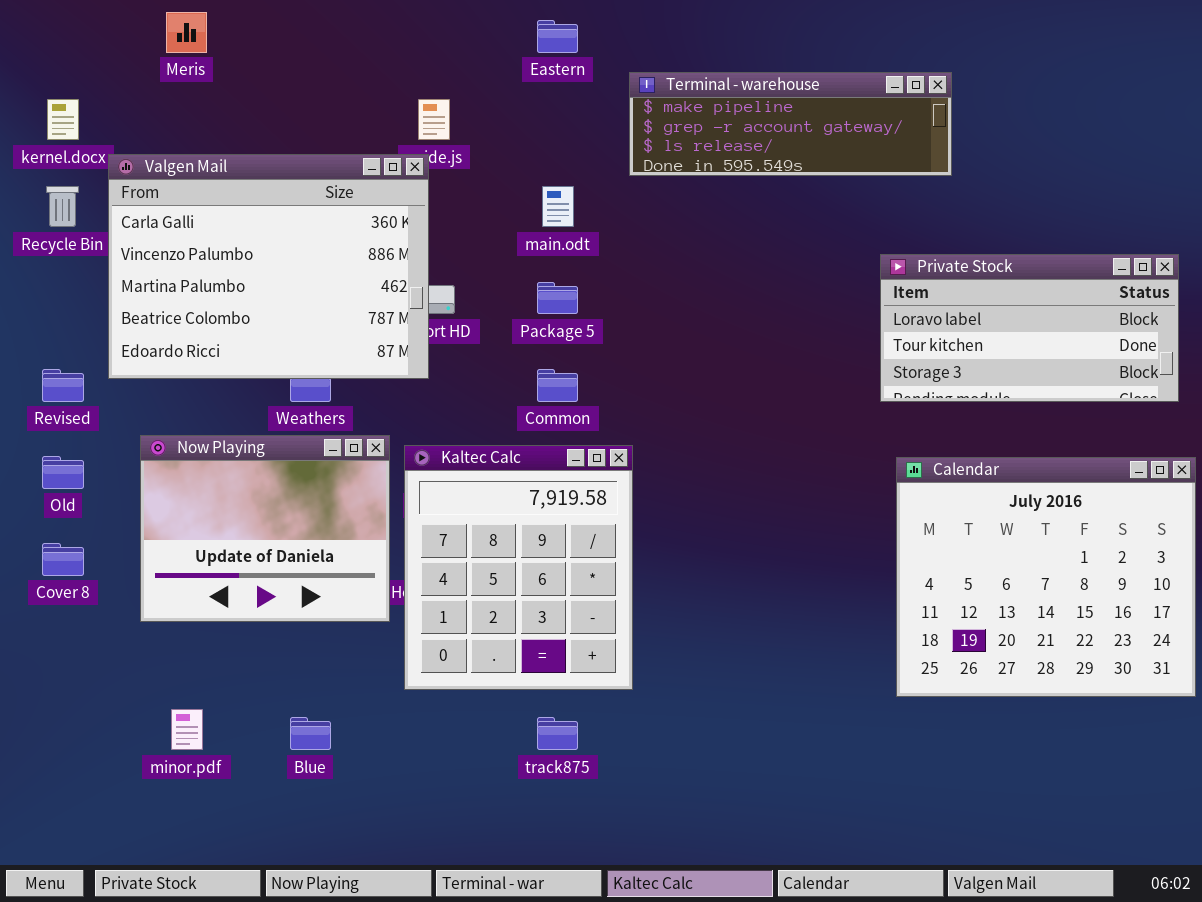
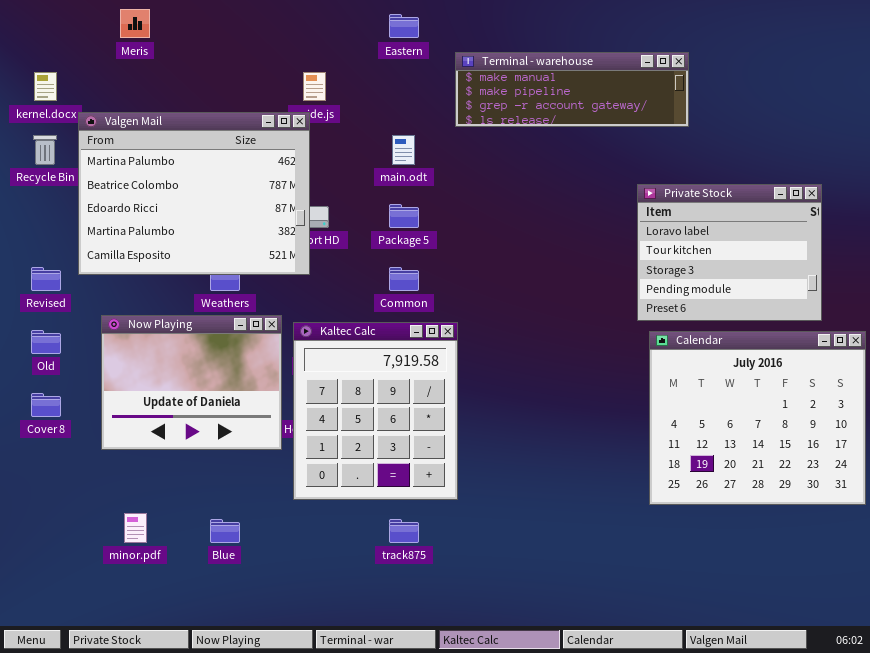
Terminal - warehouse: [629,72,952,176] -> [455,52,689,127], scrolled up 1 row
Valgen Mail: [108,154,429,379] -> [78,112,310,275], scrolled down 2 rows
Private Stock: [880,254,1179,402] -> [637,184,822,321], resized

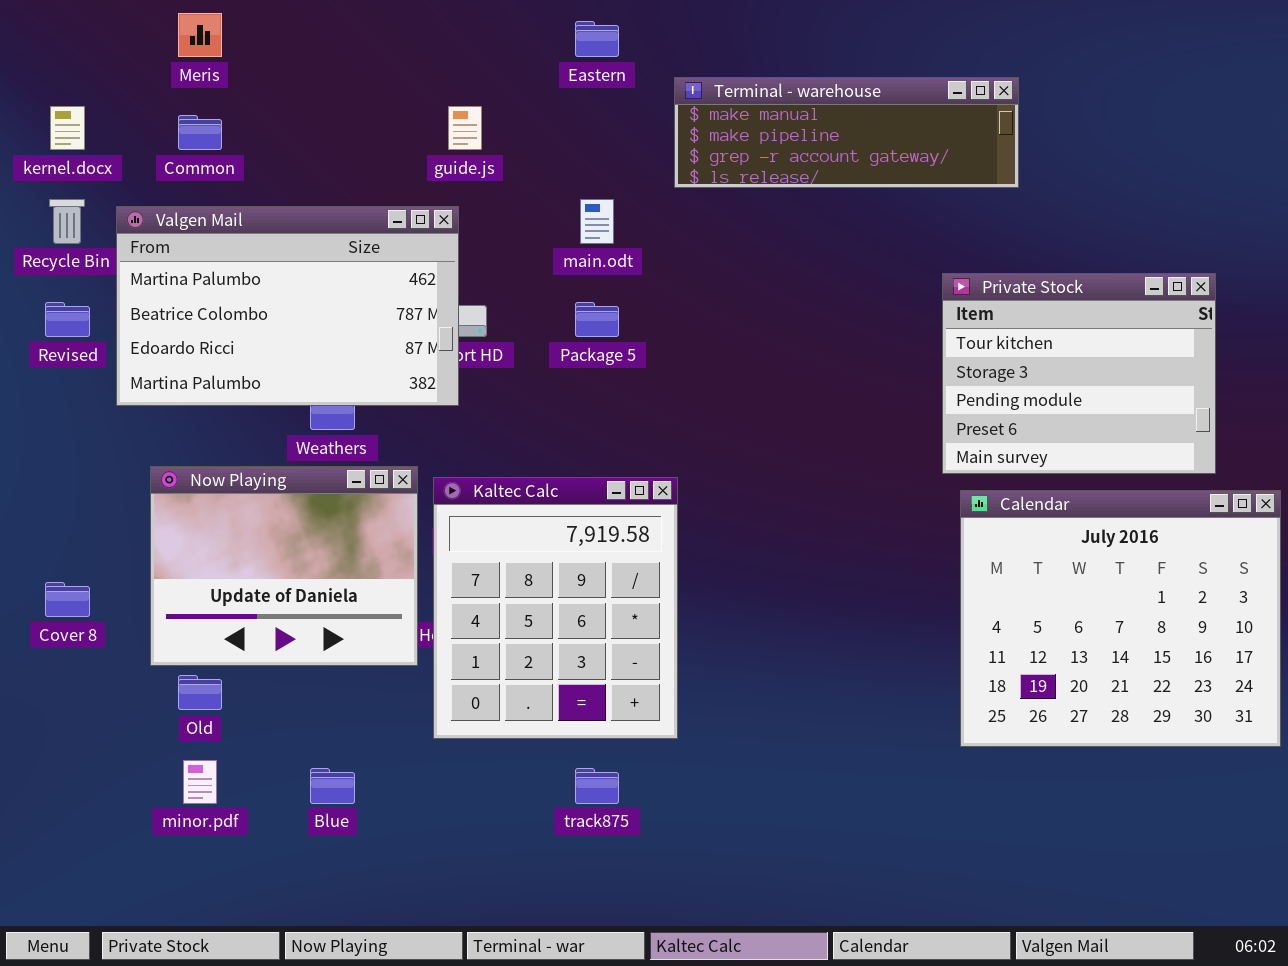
Valgen Mail: [78,112,310,275] -> [116,206,459,406], resized
Private Stock: [637,184,822,321] -> [942,273,1216,474], scrolled down 1 row
Revised: [31,267,61,291] -> [45,302,90,337], moved
Common: [389,267,419,291] -> [178,115,222,150], moved
Old: [31,330,61,354] -> [178,675,222,710], moved

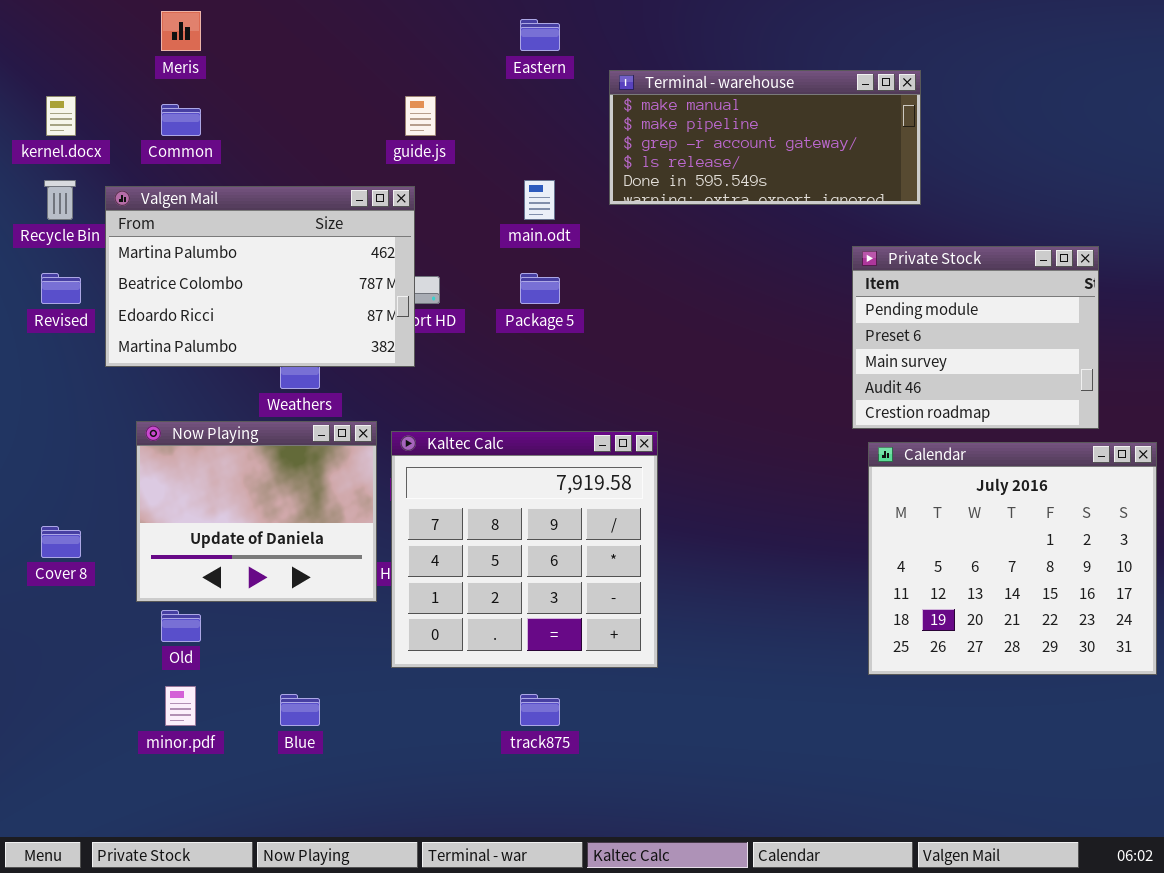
Terminal - warehouse: [674,77,1019,188] -> [609,70,921,205], resized
Private Stock: [942,273,1216,474] -> [852,246,1099,429], scrolled down 2 rows
Kaltec Calc: [433,477,678,739] -> [391,431,658,668], resized

